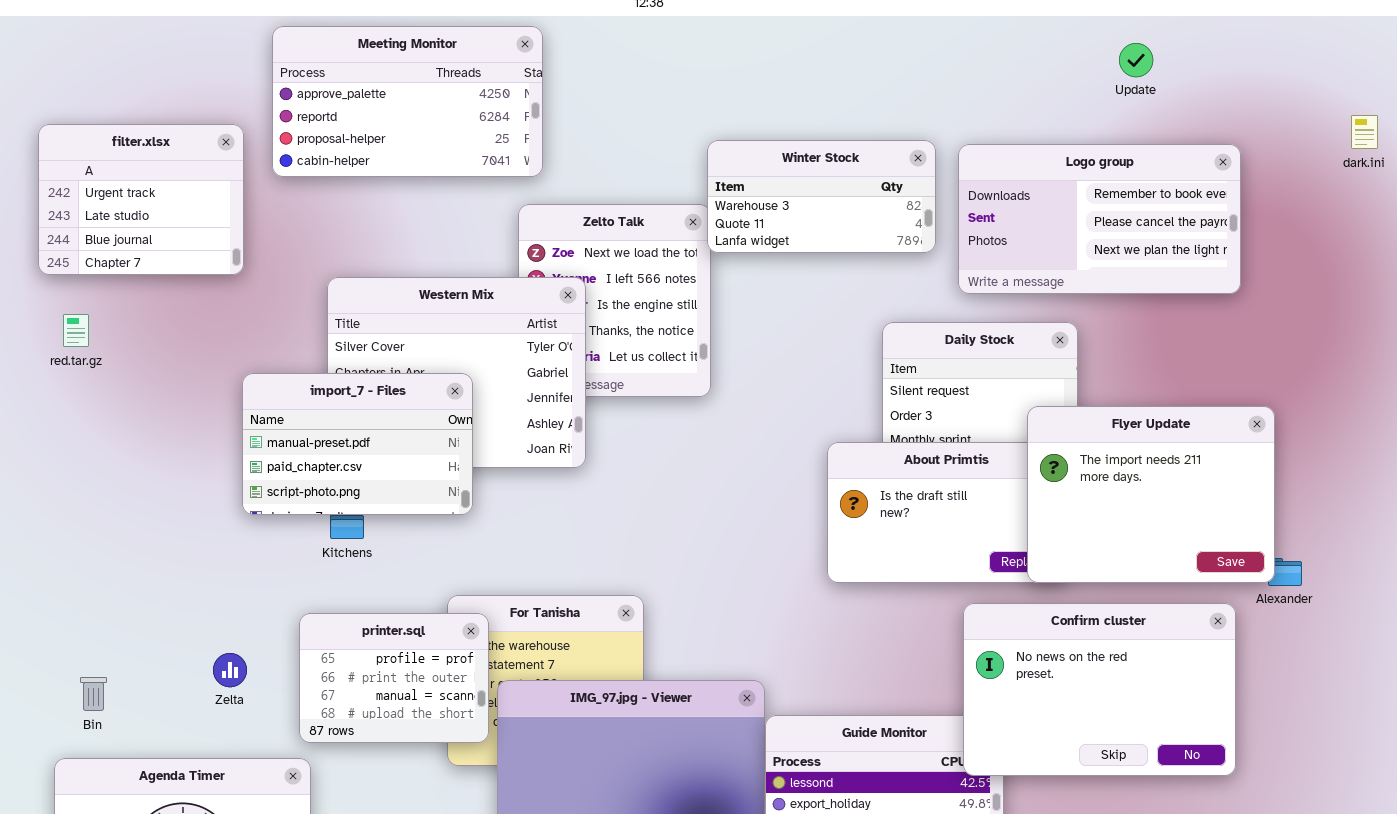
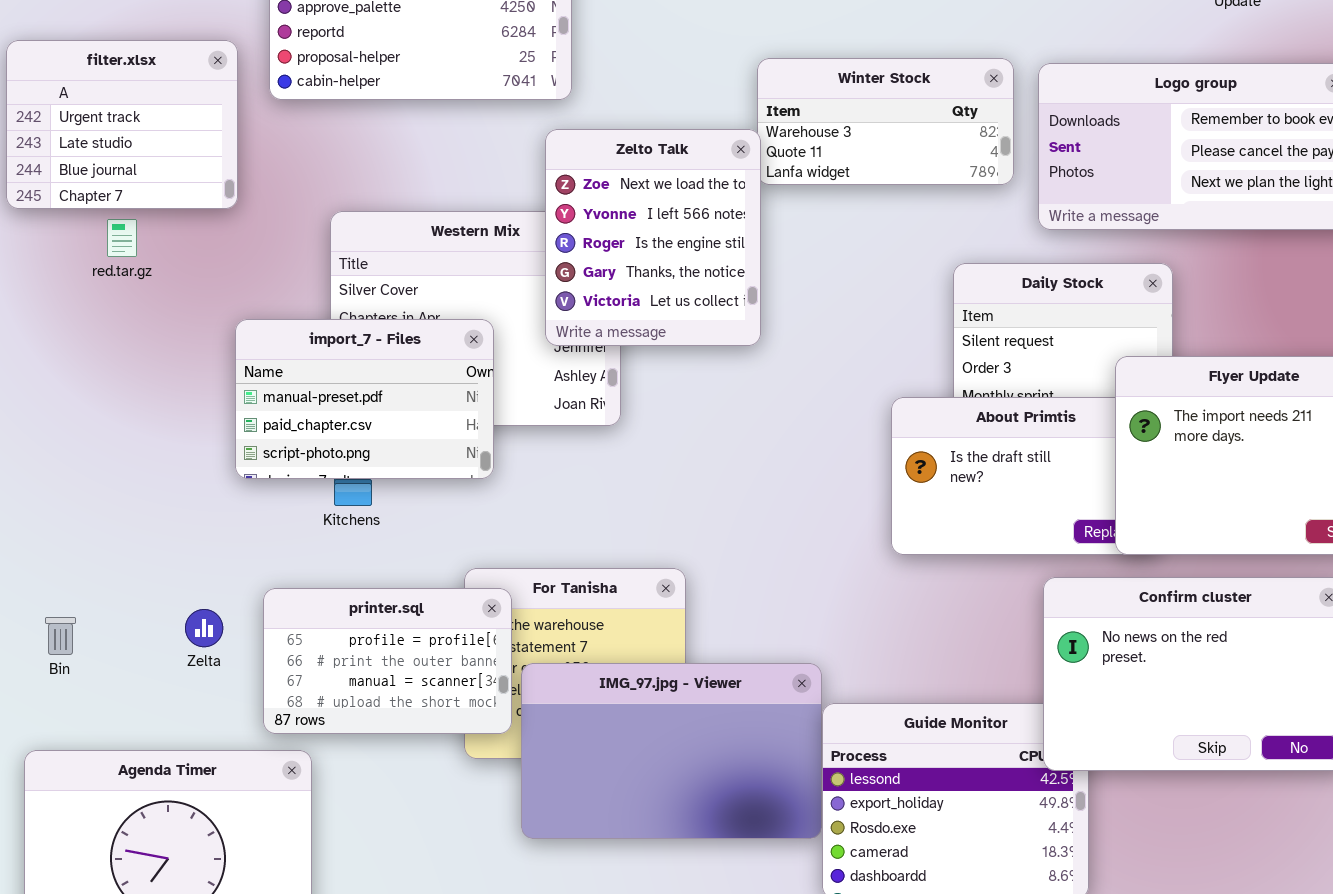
Zelto Talk: [518,204,711,397] -> [545,129,761,346], raised
red.tar.gz: [63,314,89,347] -> [107,219,137,257], moved
printer.sql: [299,613,489,743] -> [263,588,512,734], resized
Zelta: [213,653,247,687] -> [185,609,223,647], moved
Bin: [80,677,107,711] -> [45,617,76,655], moved

